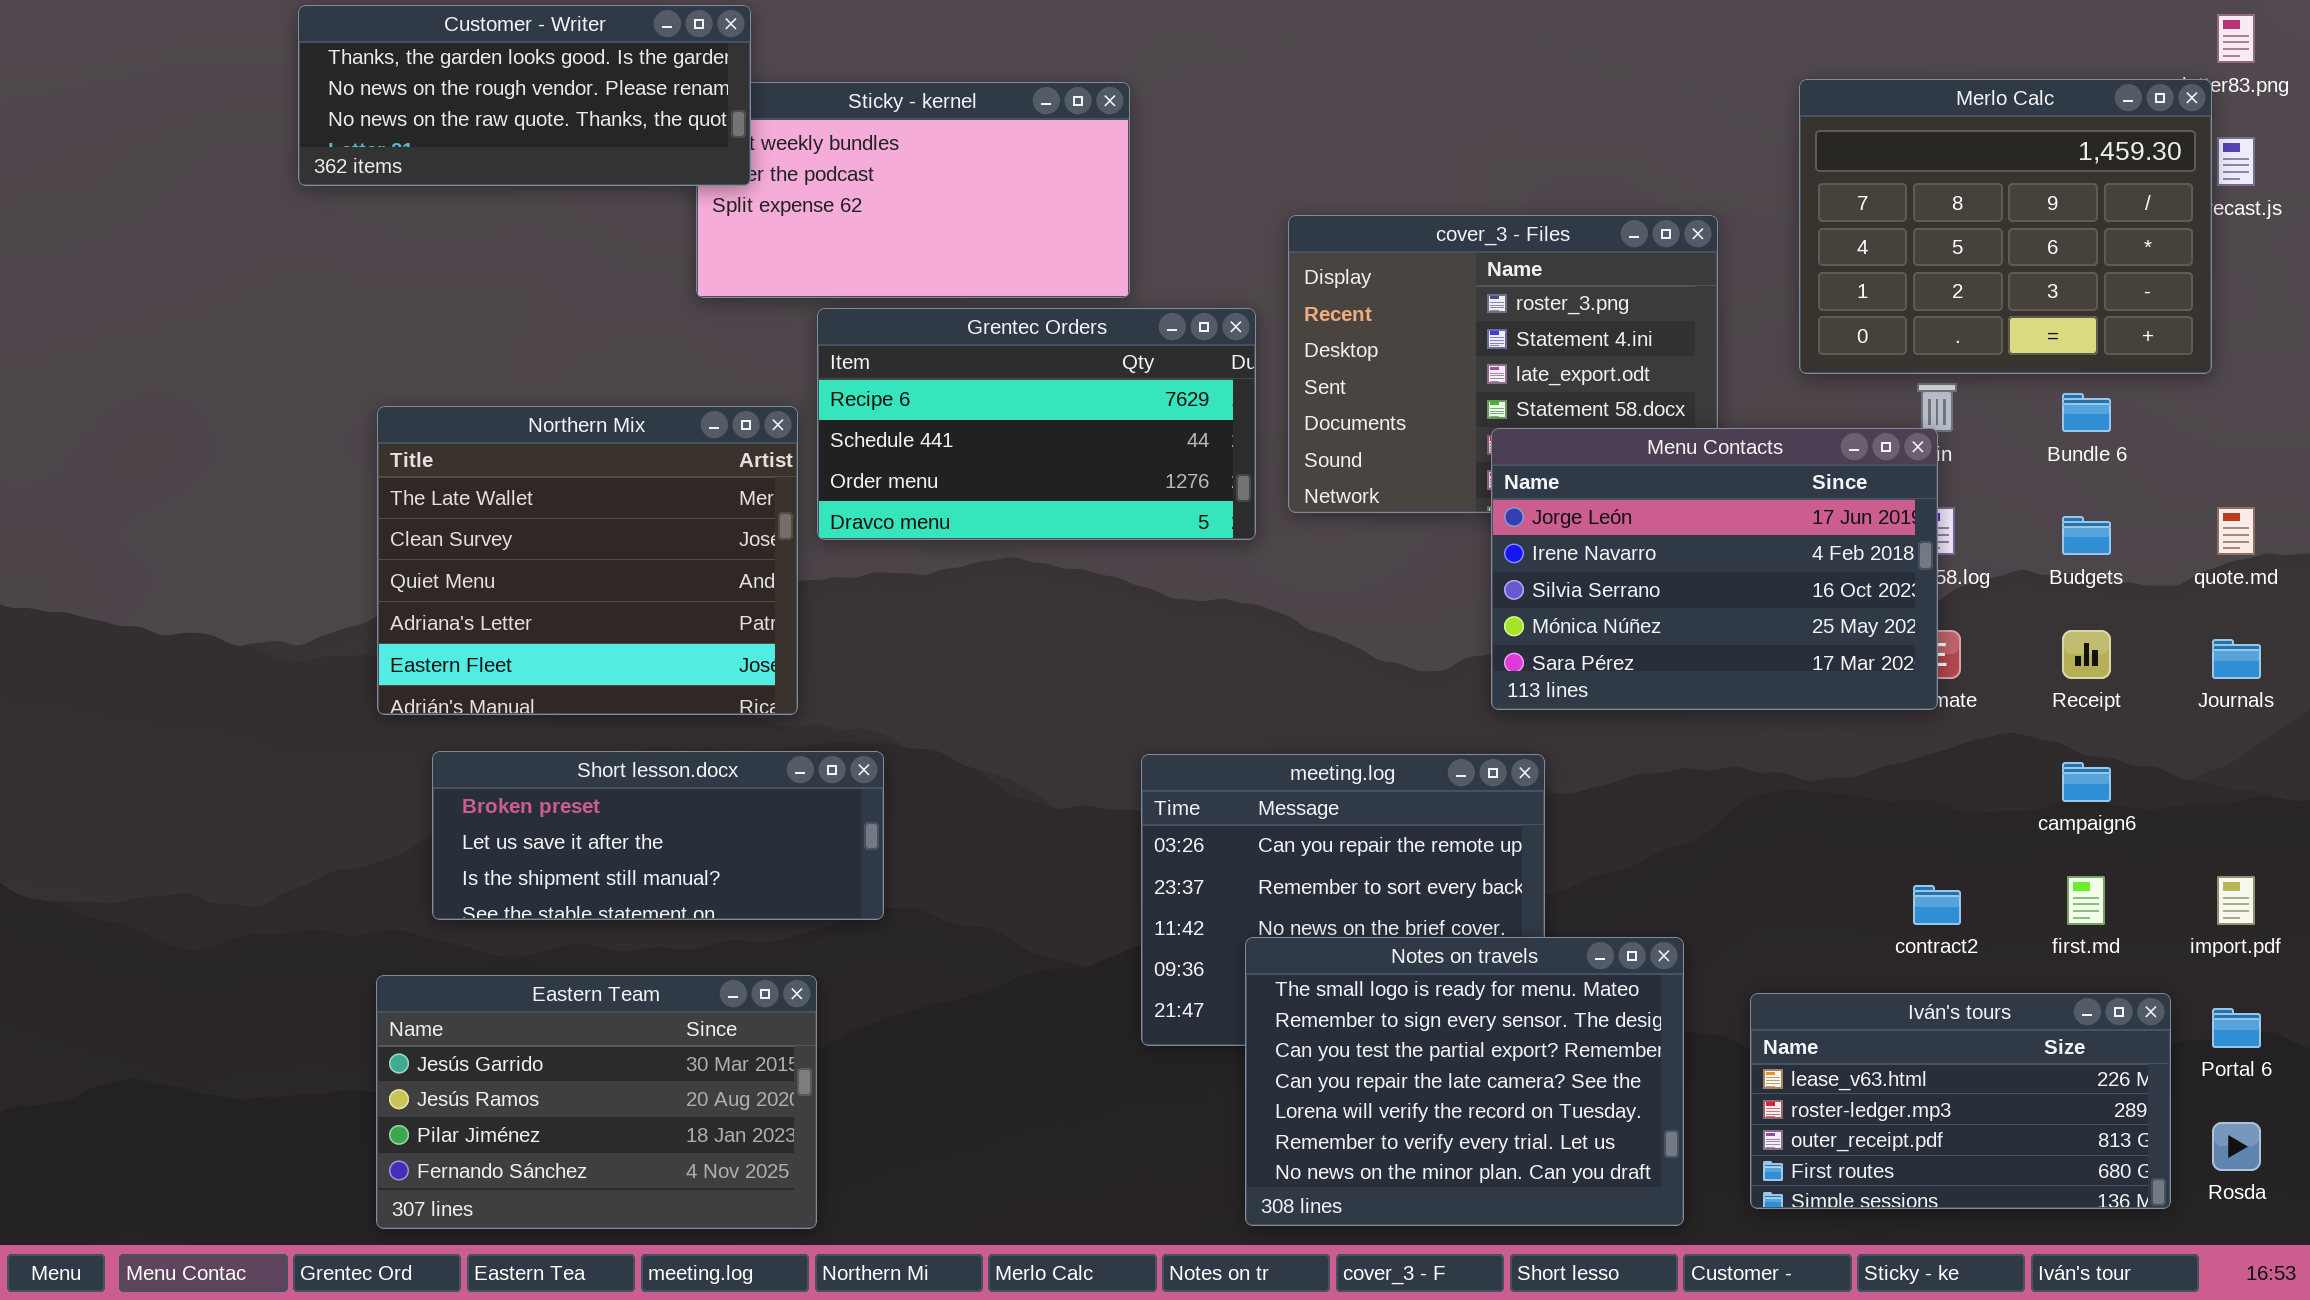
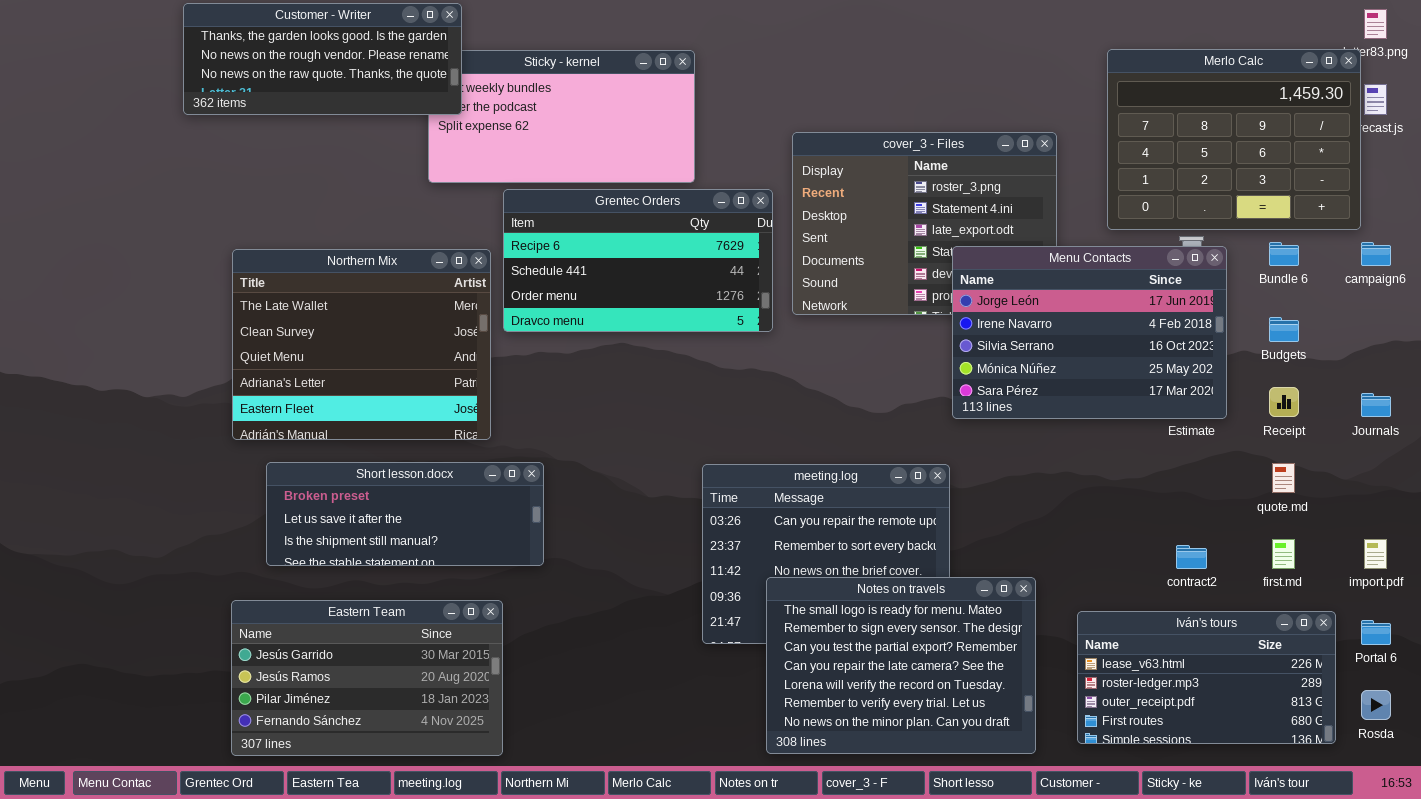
Menu Contacts: [1491,428,1938,710] -> [952,246,1227,419], moved
quote.md: [2217,507,2255,555] -> [1272,463,1295,493], moved
campaign6: [2062,762,2111,802] -> [1361,242,1391,266], moved

